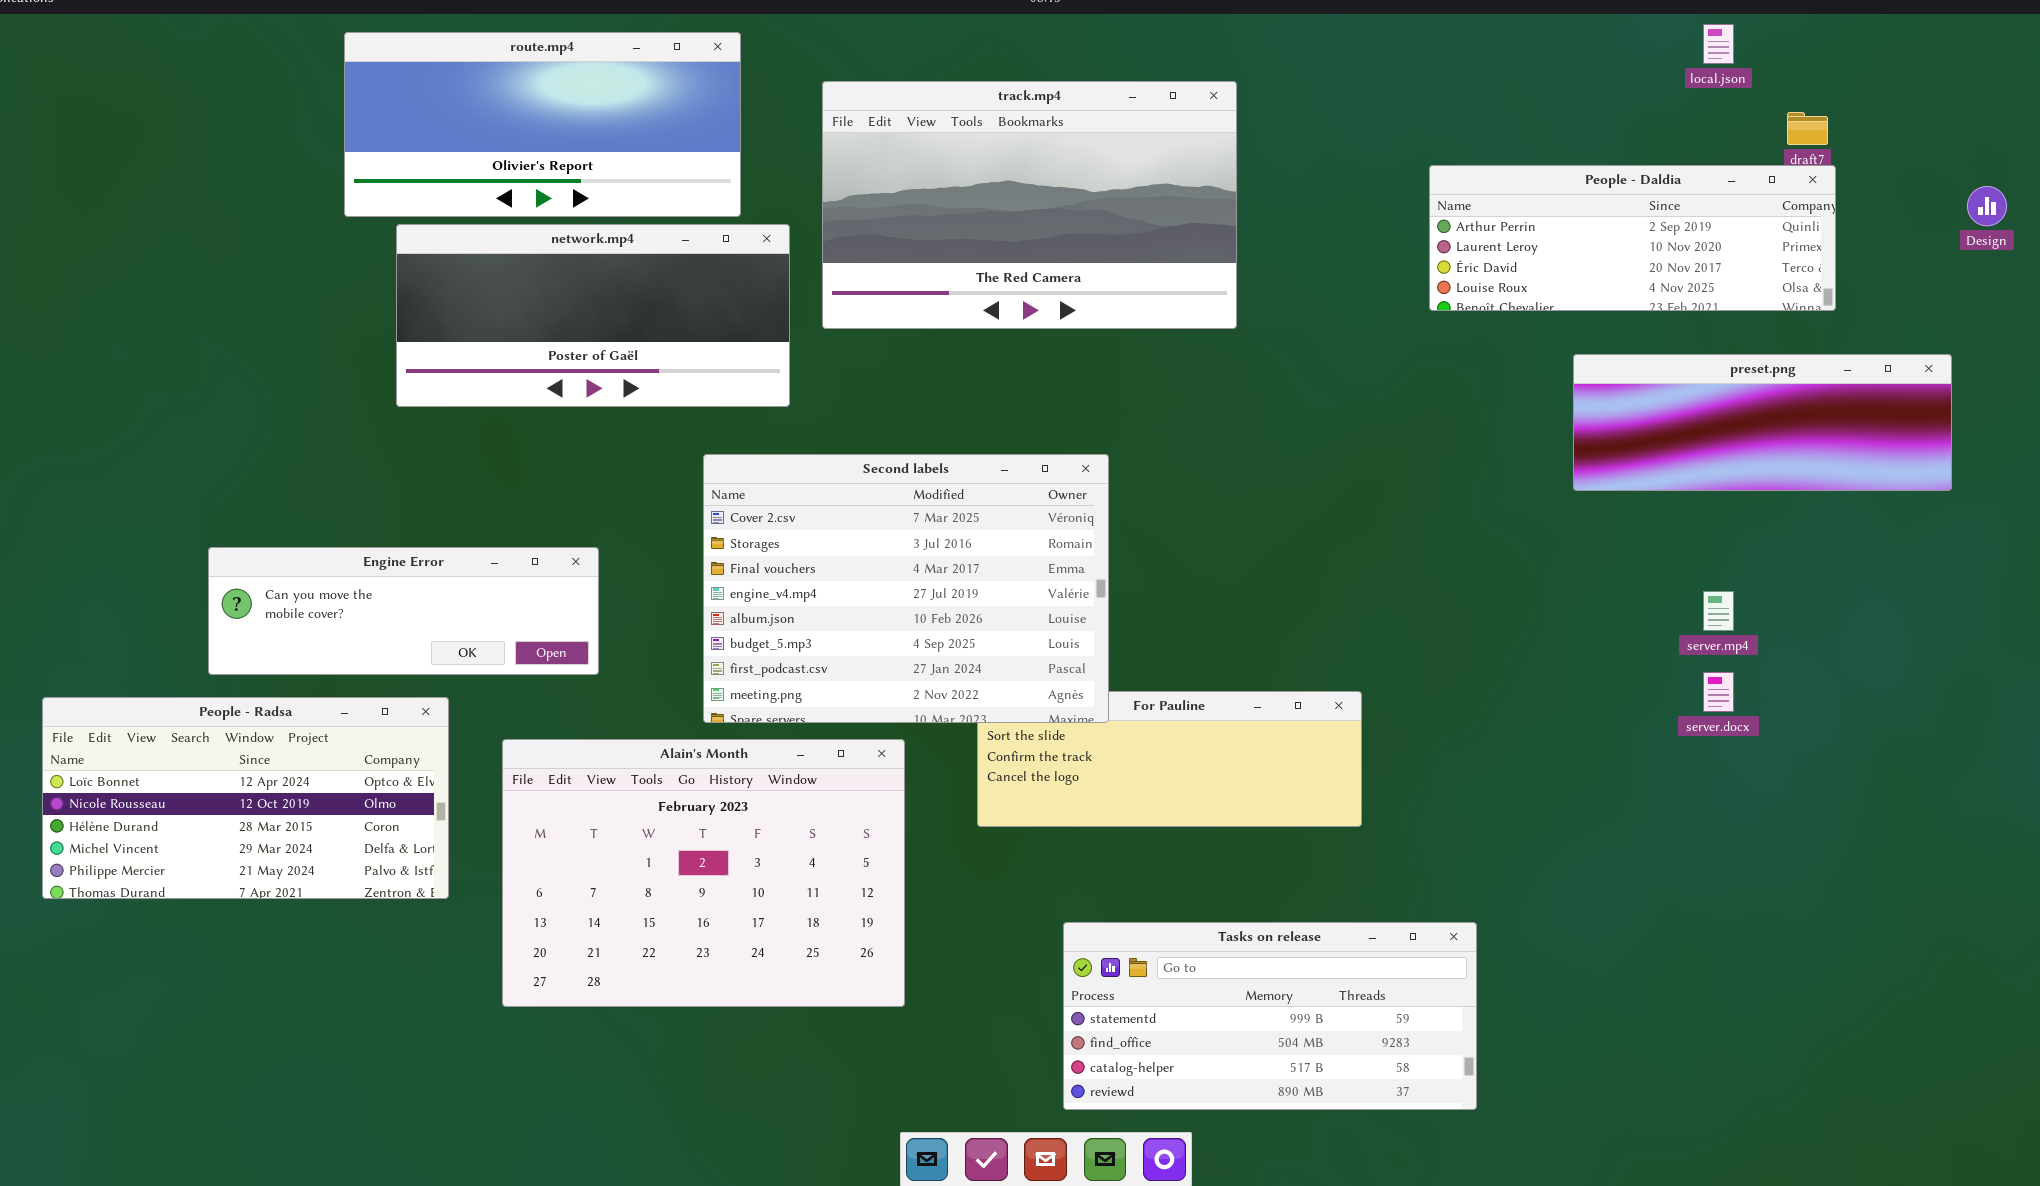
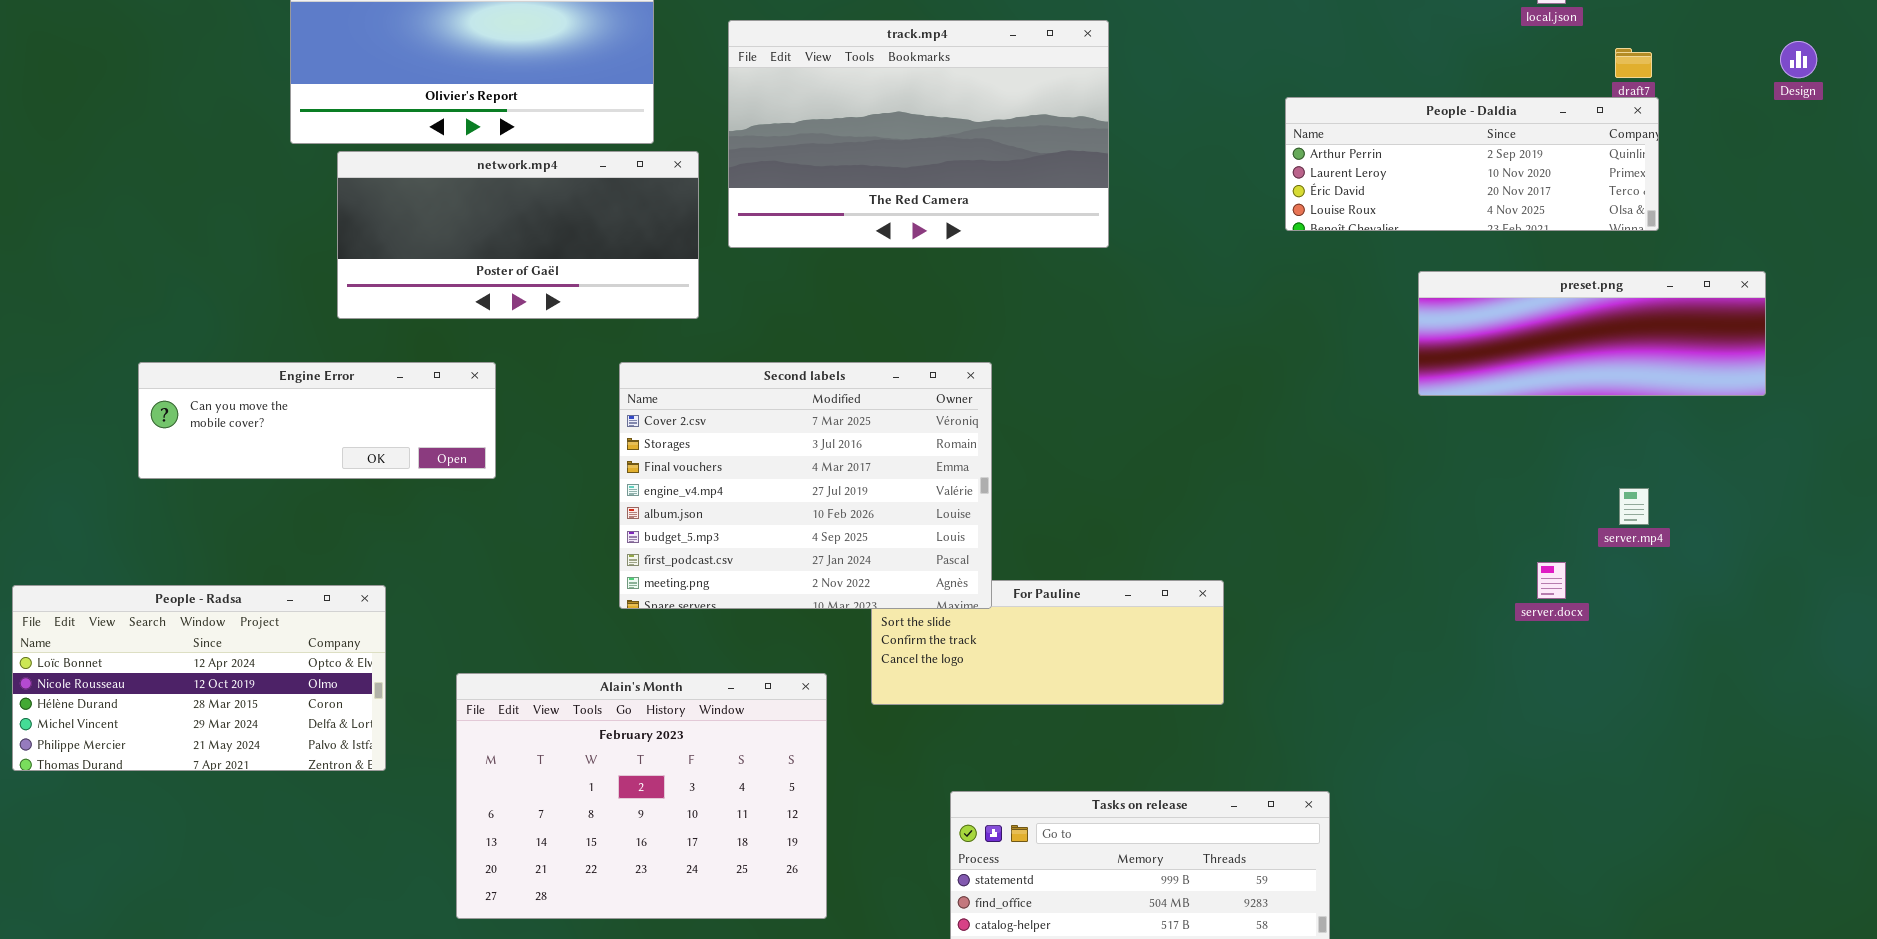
Design: [1967,186,2007,226] -> [1780,41,1817,78], moved
Engine Error: [208,547,599,675] -> [138,362,496,479], moved
server.mp4: [1703,591,1734,631] -> [1619,488,1649,525], moved
Alain's Month: [502,739,905,1007] -> [456,673,827,919], moved

